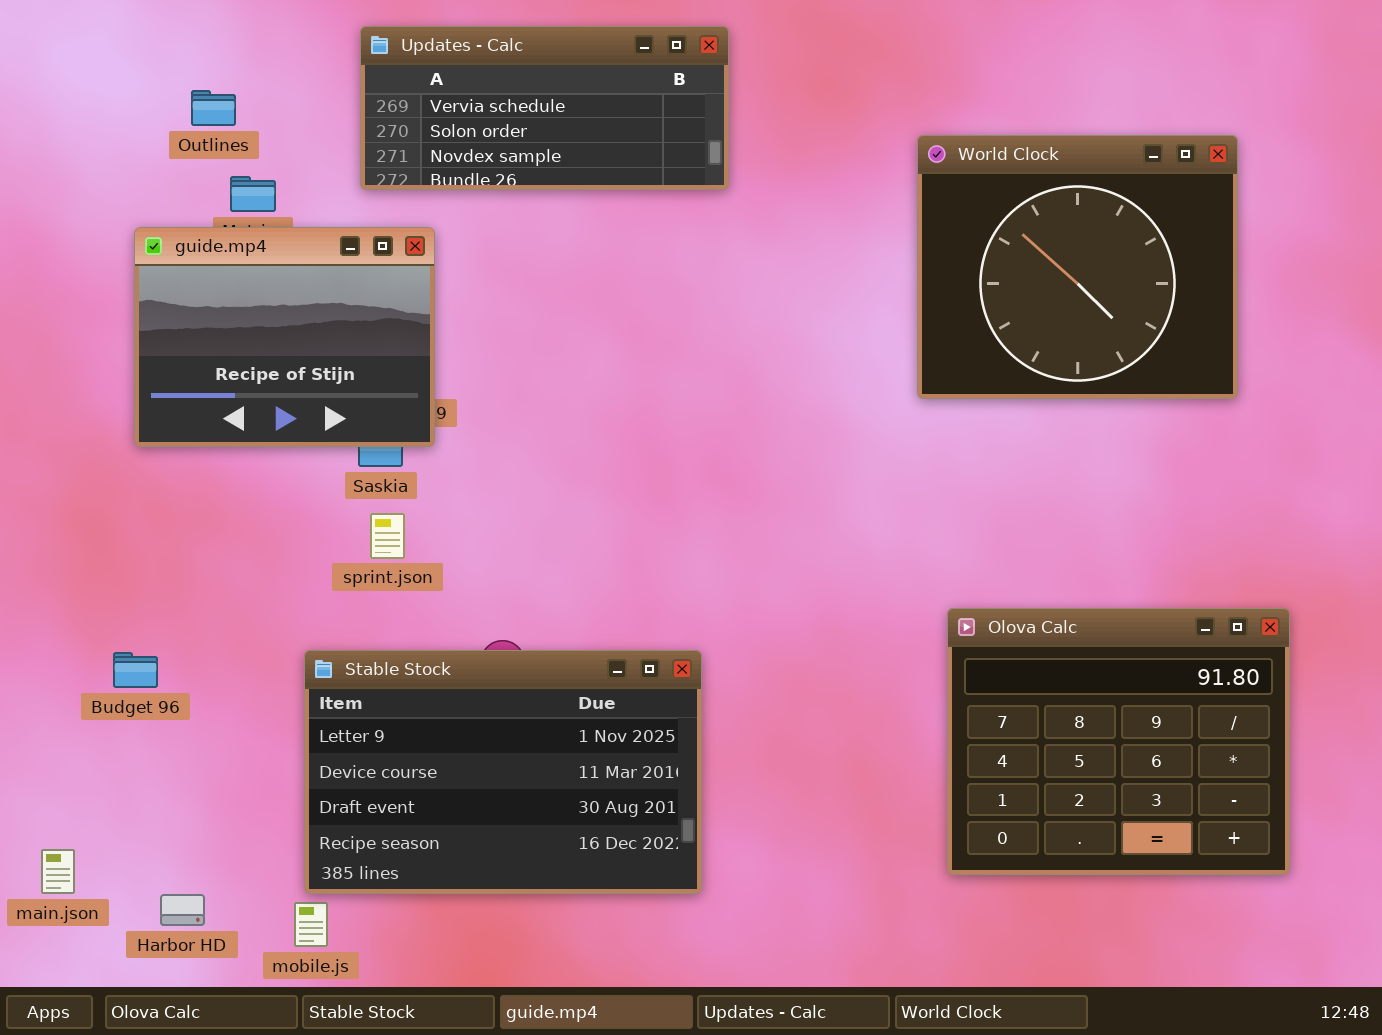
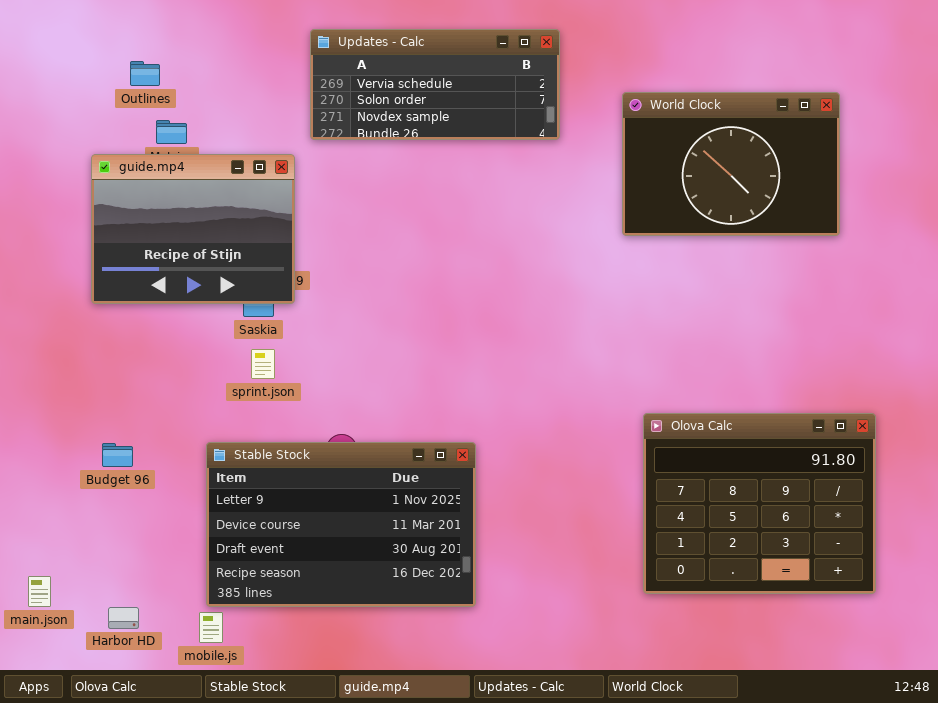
Updates - Calc: [360,26,729,190] -> [310,29,560,140], moved
World Clock: [917,135,1238,399] -> [622,92,840,236], resized
Budget 96: [113,652,158,688] -> [102,443,133,467], moved

